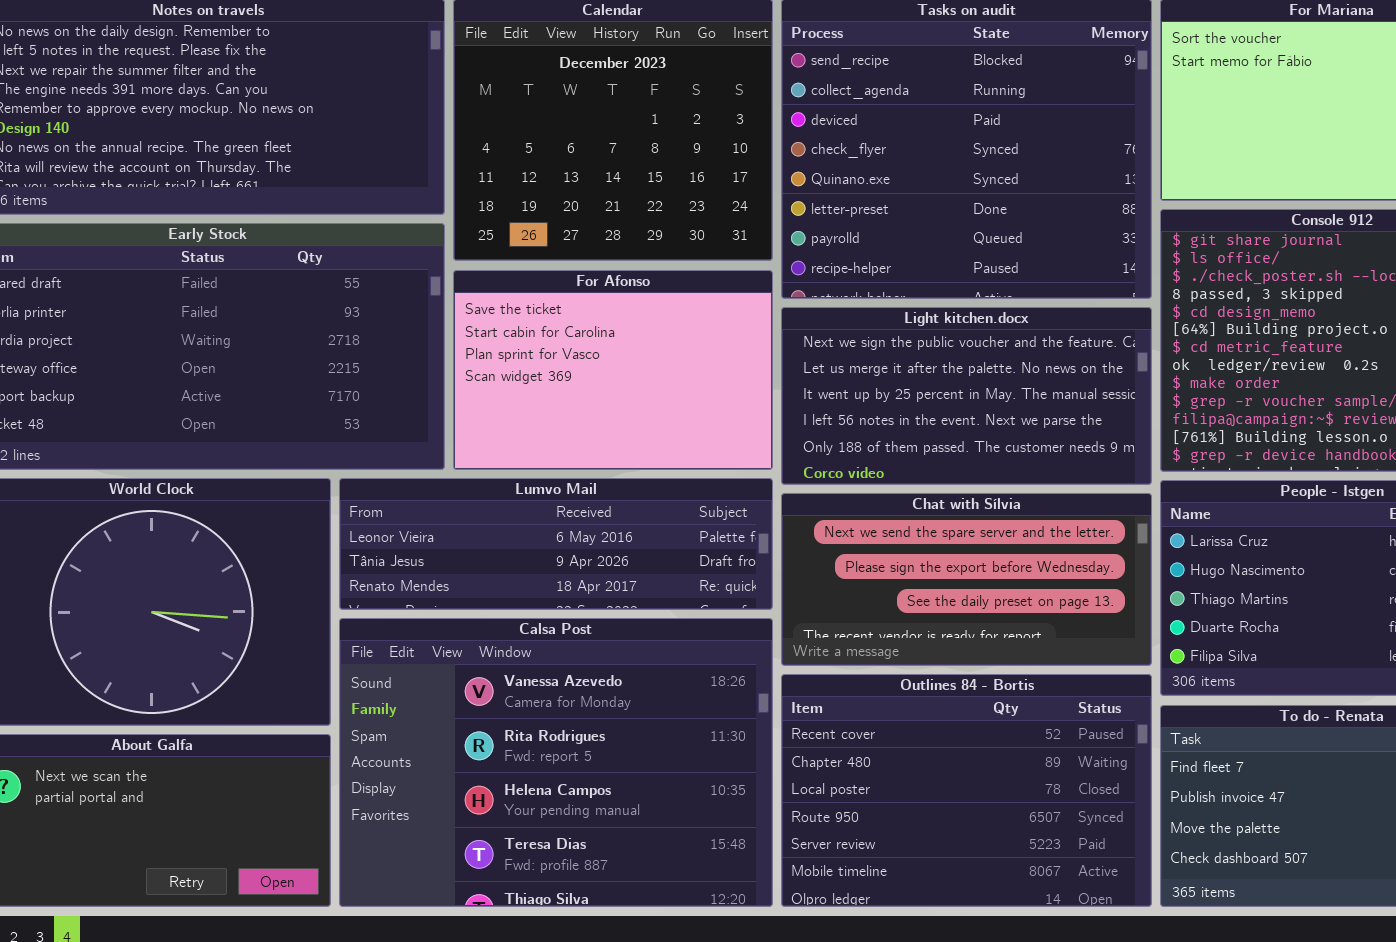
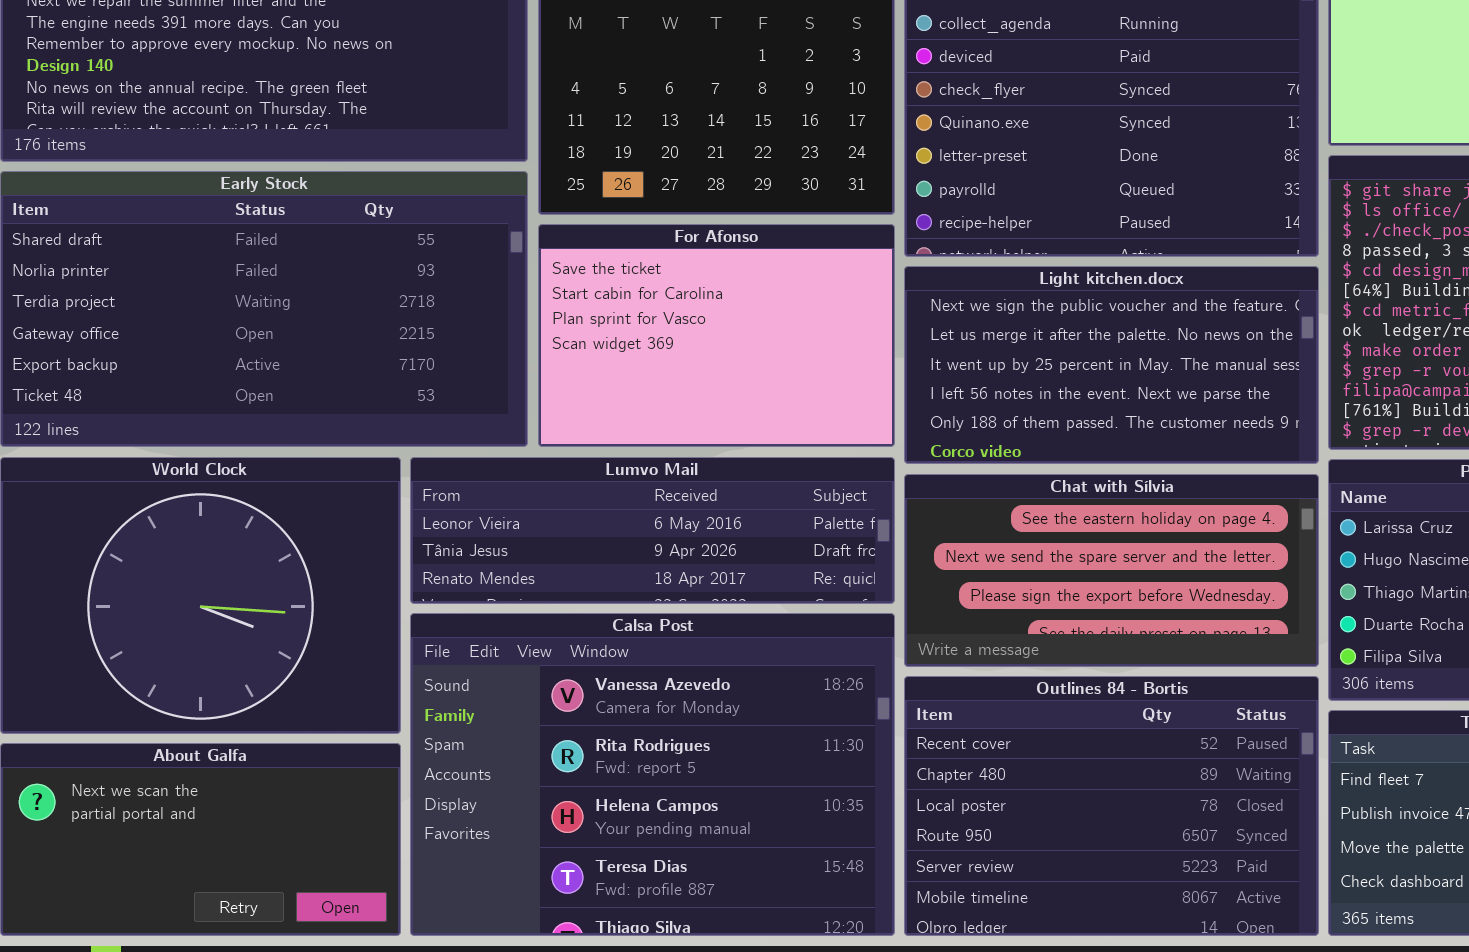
Chat with Sílvia: [781,493,1152,666] -> [904,474,1319,667], scrolled up 1 row

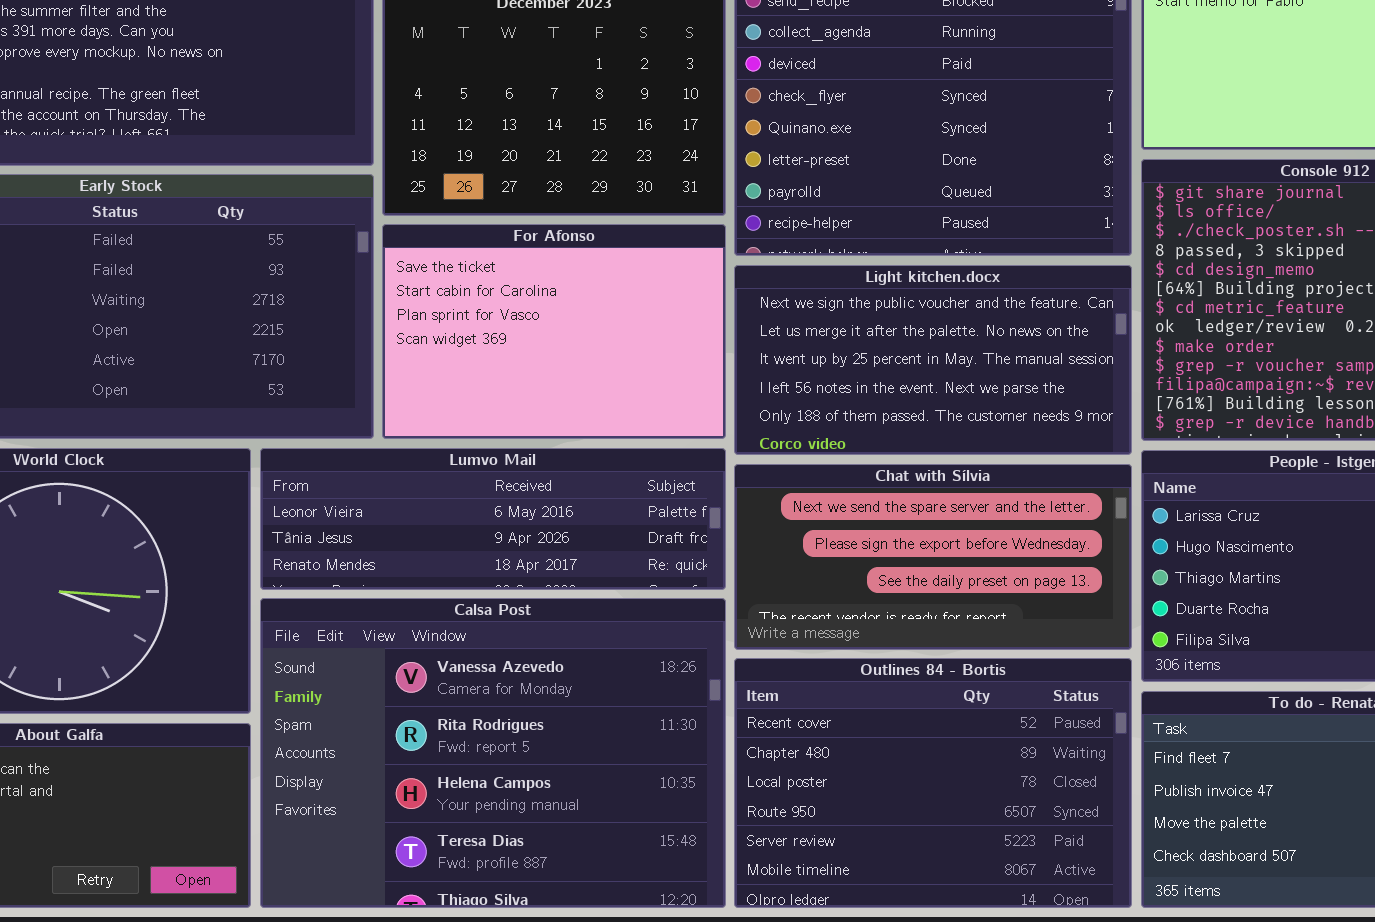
Chat with Sílvia: [904,474,1319,667] -> [734,464,1132,650], scrolled down 1 row

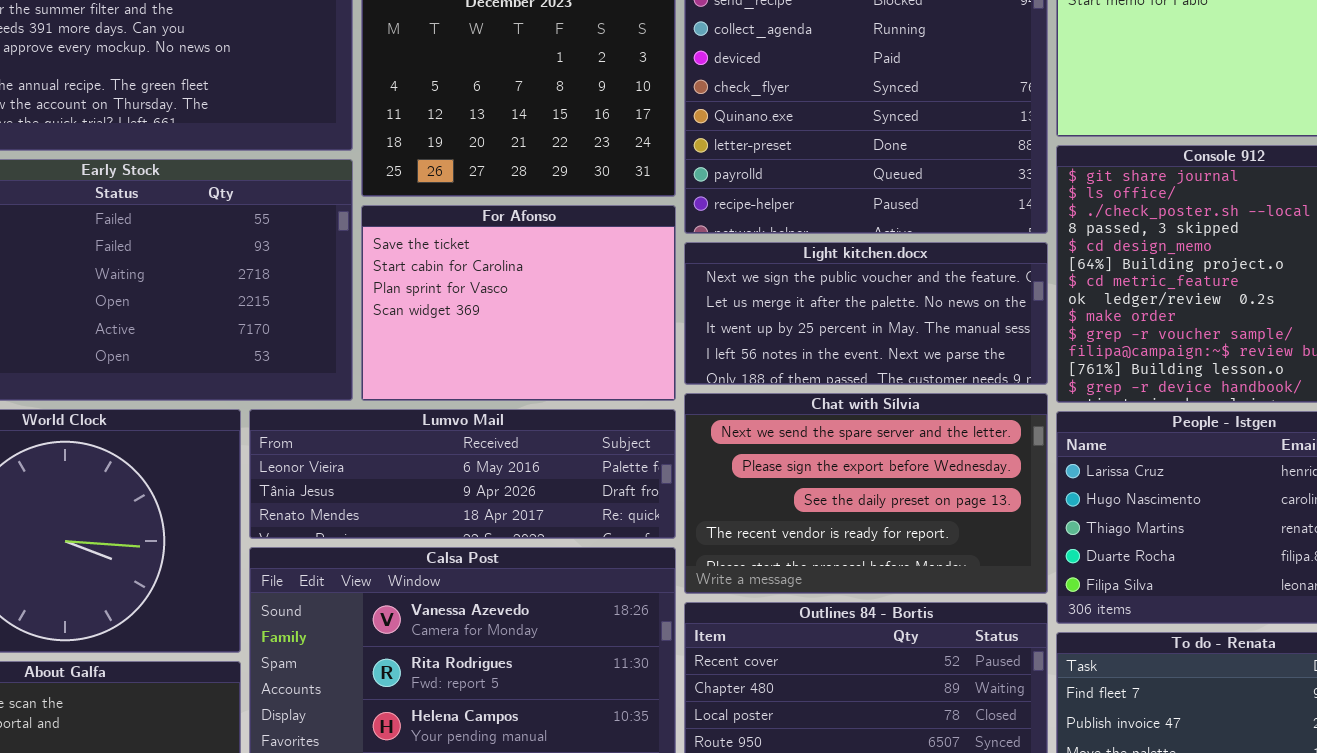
Light kitchen.docx: [734,265,1132,455] -> [684,242,1048,385], resized
Chat with Sílvia: [734,464,1132,650] -> [684,393,1048,594], resized

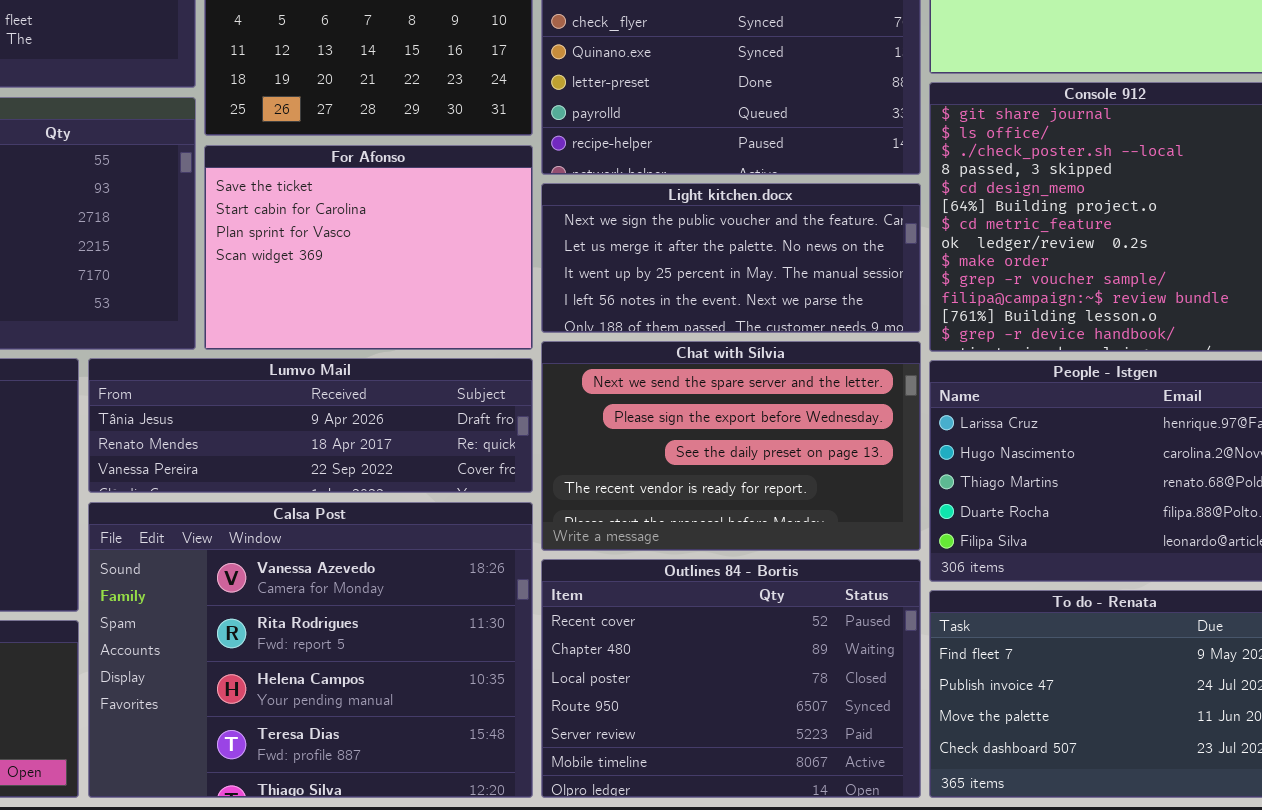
Lumvo Mail: [249,409,676,539] -> [88,358,533,493], scrolled down 1 row

